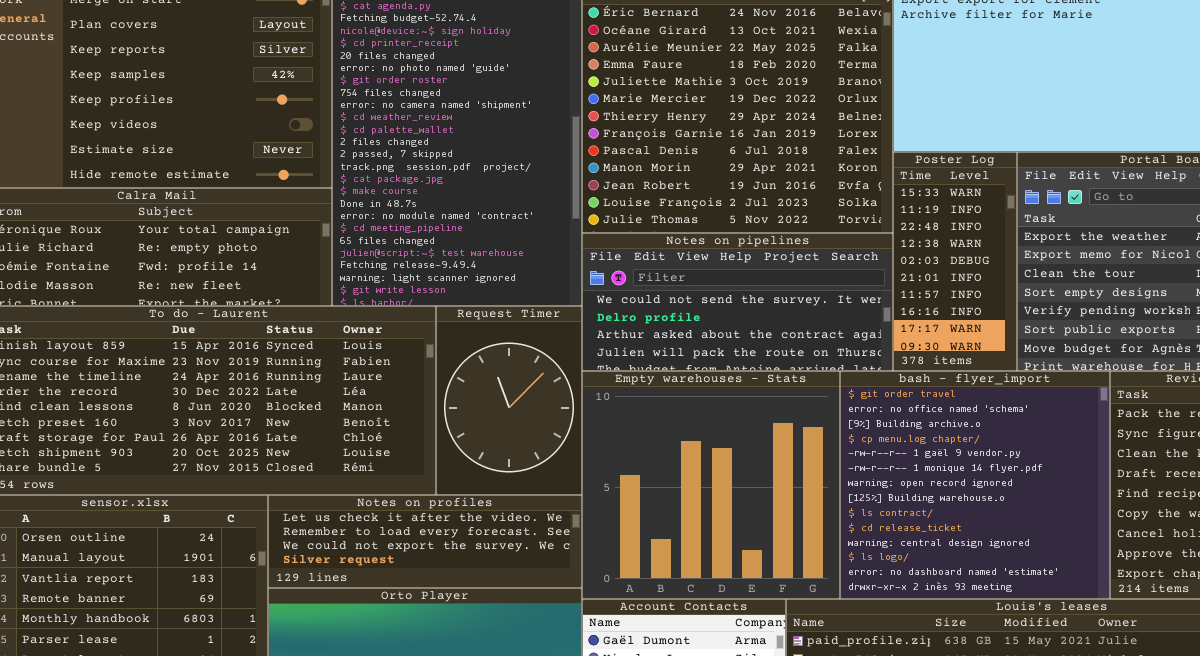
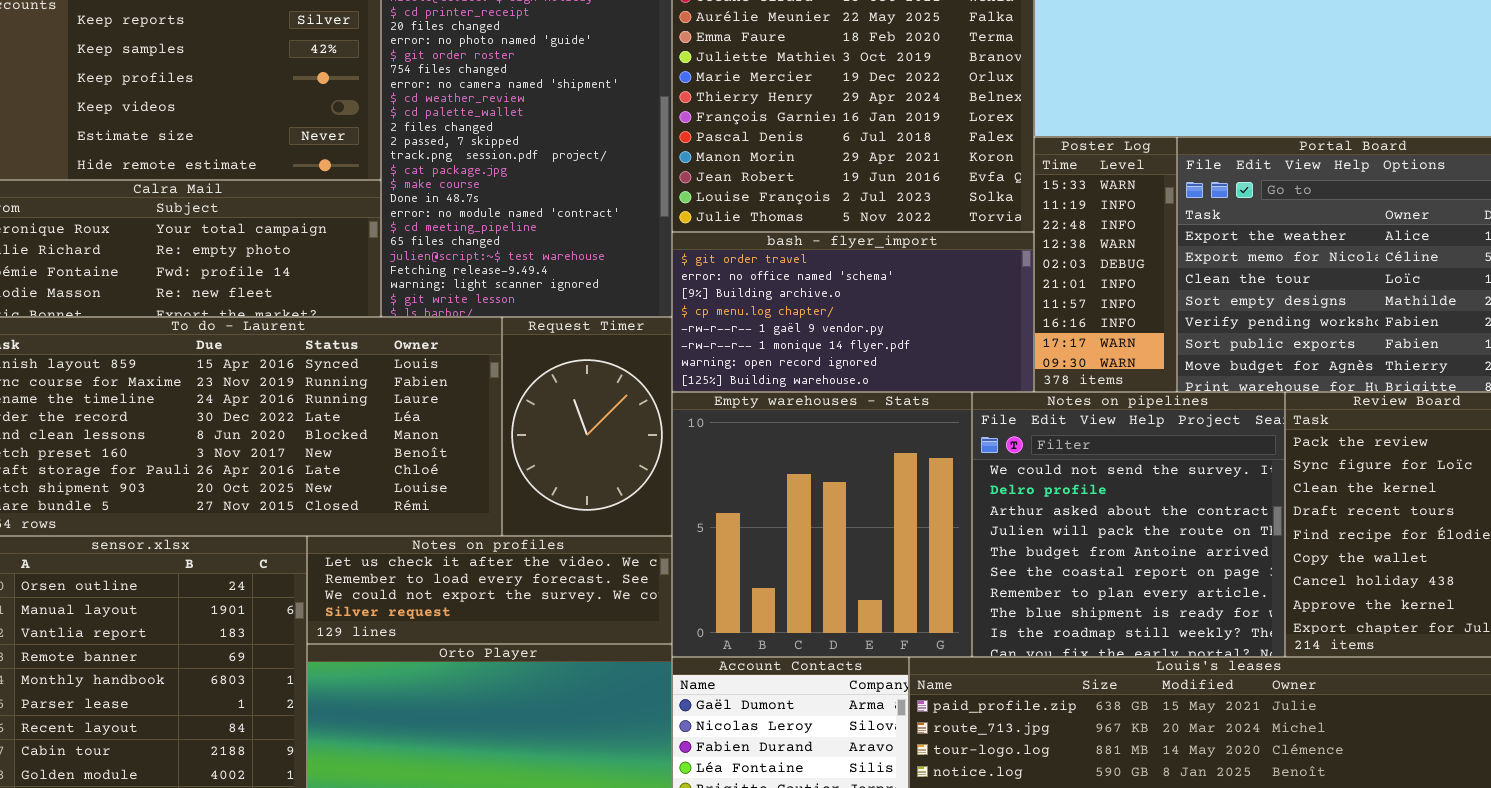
Notes on pipelines: [582,233,893,371] -> [972,392,1285,657], moved, resized
bash - flyer_import: [840,371,1110,599] -> [672,232,1034,392], moved, resized

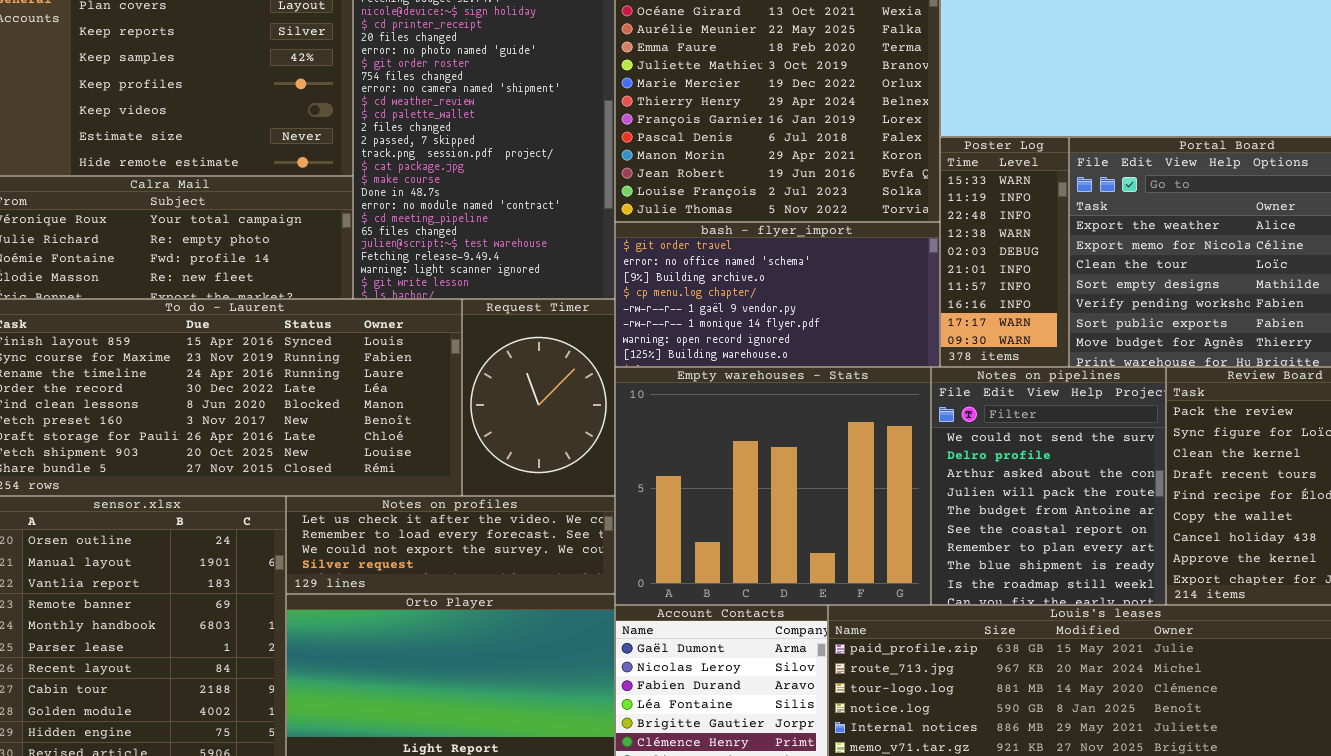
Empty warehouses - Stats: [672,392,972,657] -> [615,367,931,605], resized
Notes on pipelines: [972,392,1285,657] -> [931,367,1166,605], resized

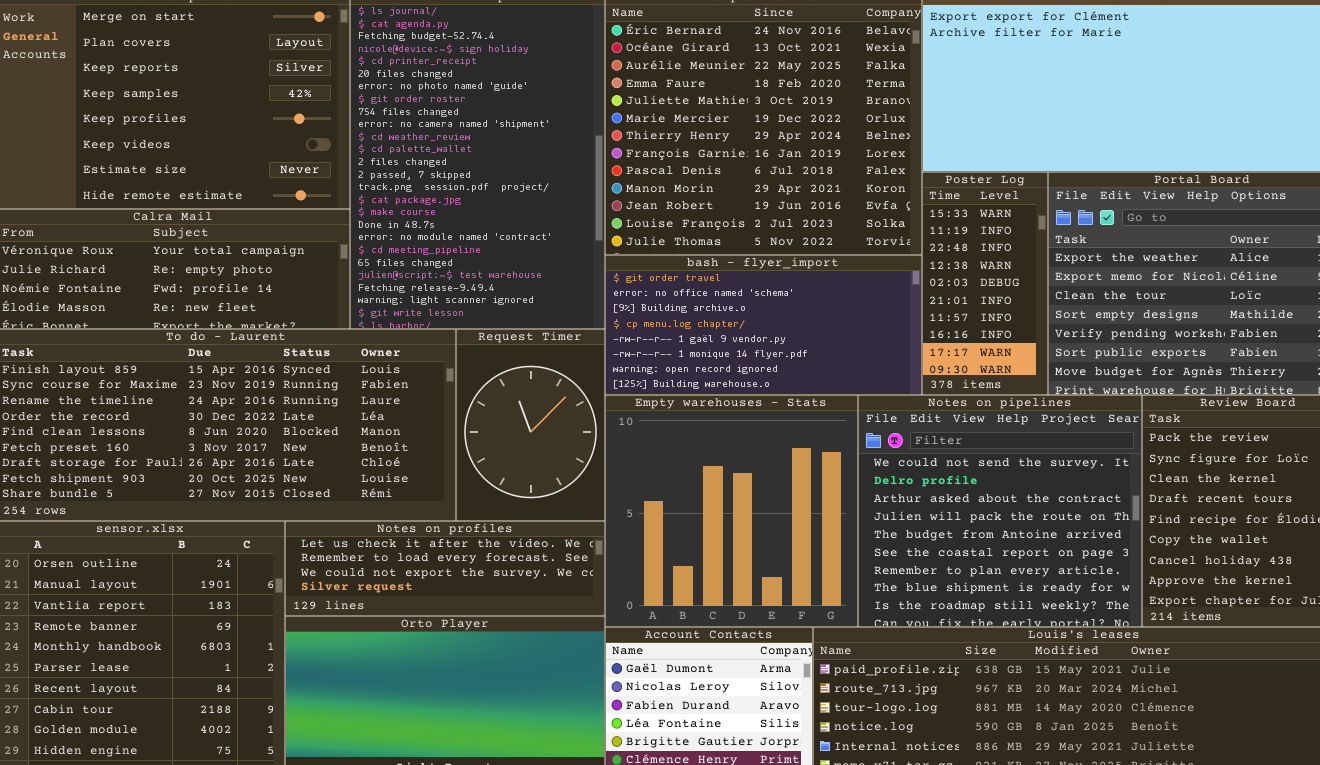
Empty warehouses - Stats: [615,367,931,605] -> [605,395,858,627], resized
Notes on pipelines: [931,367,1166,605] -> [858,395,1142,627], resized

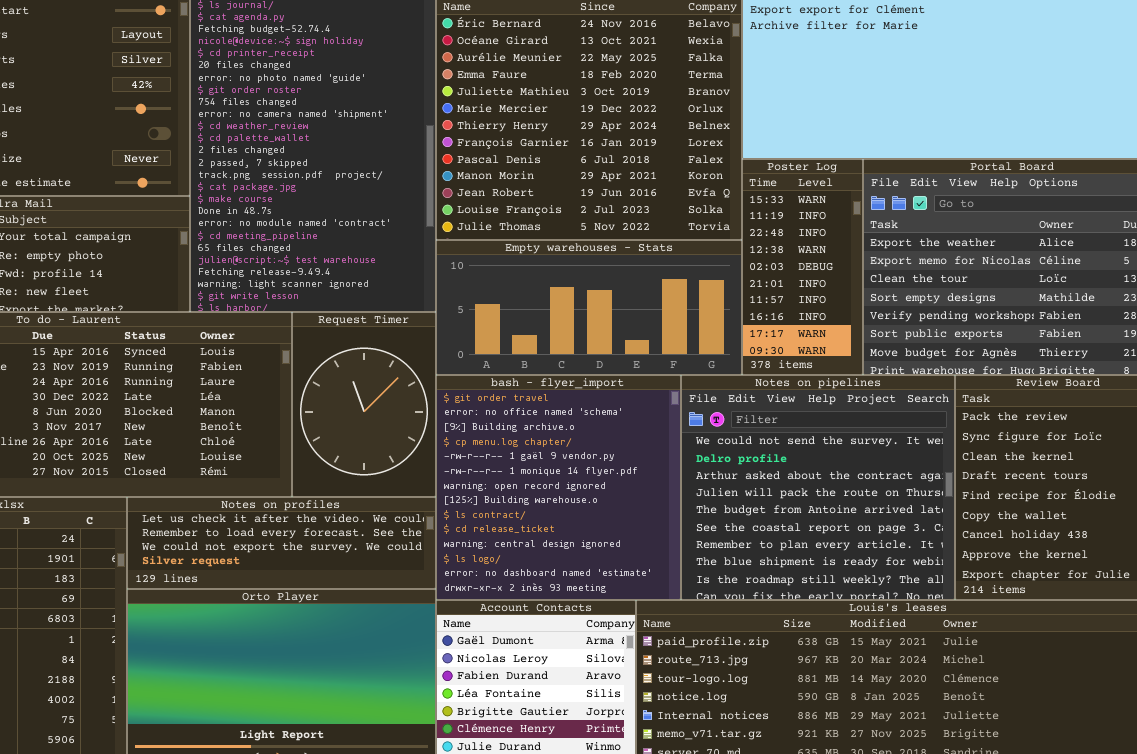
bash - flyer_import: [605,255,922,395] -> [436,375,681,600], moved, resized
Empty warehouses - Stats: [605,395,858,627] -> [436,240,742,375], moved, resized

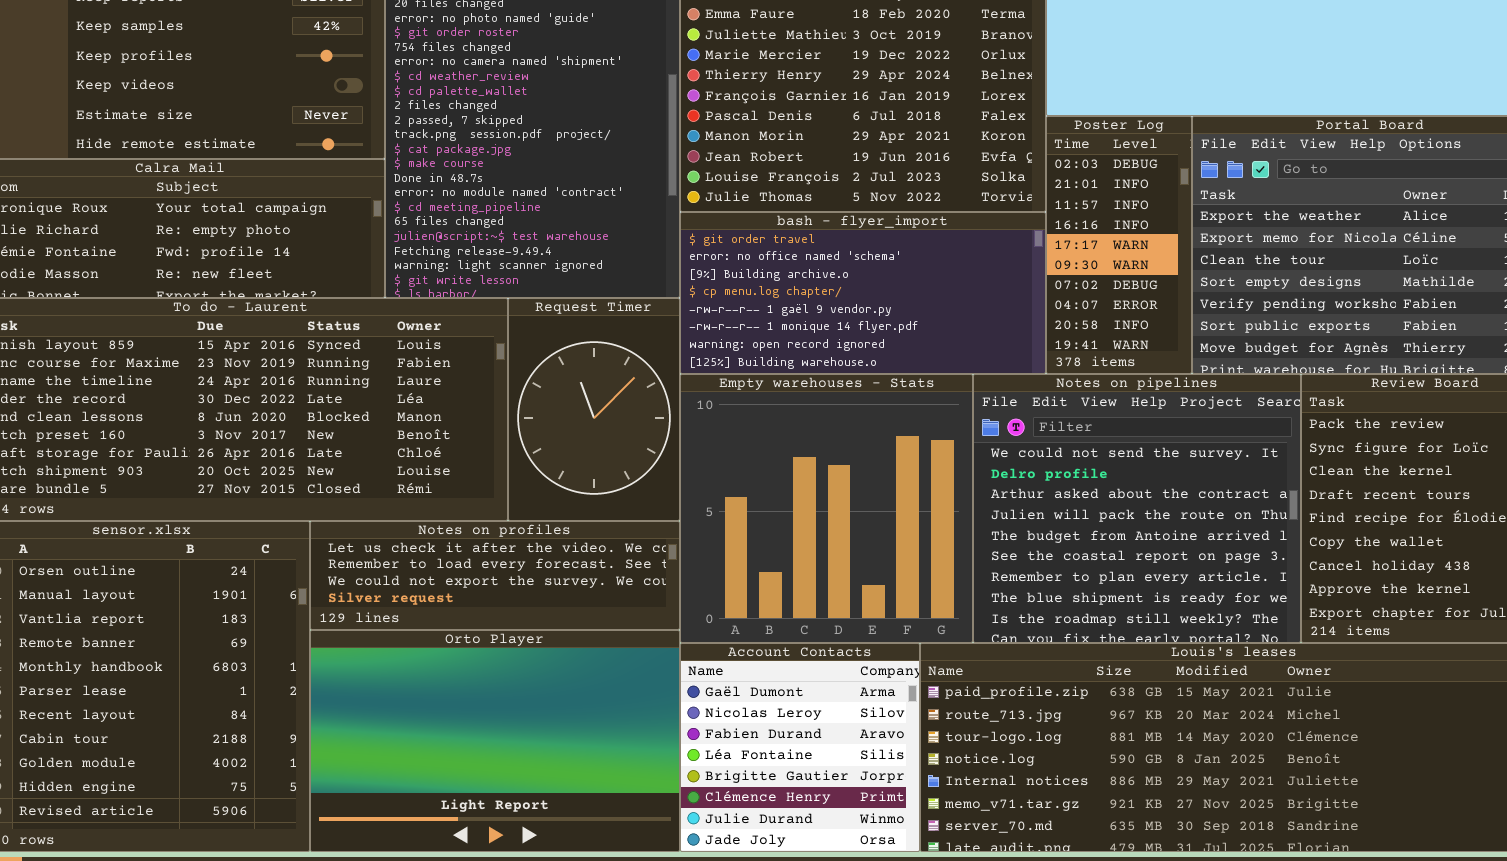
Poster Log: [742,159,863,375] -> [1046,116,1192,374], scrolled down 4 rows
Empty warehouses - Stats: [436,240,742,375] -> [680,374,973,643], moved, resized
bash - flyer_import: [436,375,681,600] -> [680,212,1046,374], moved, resized

